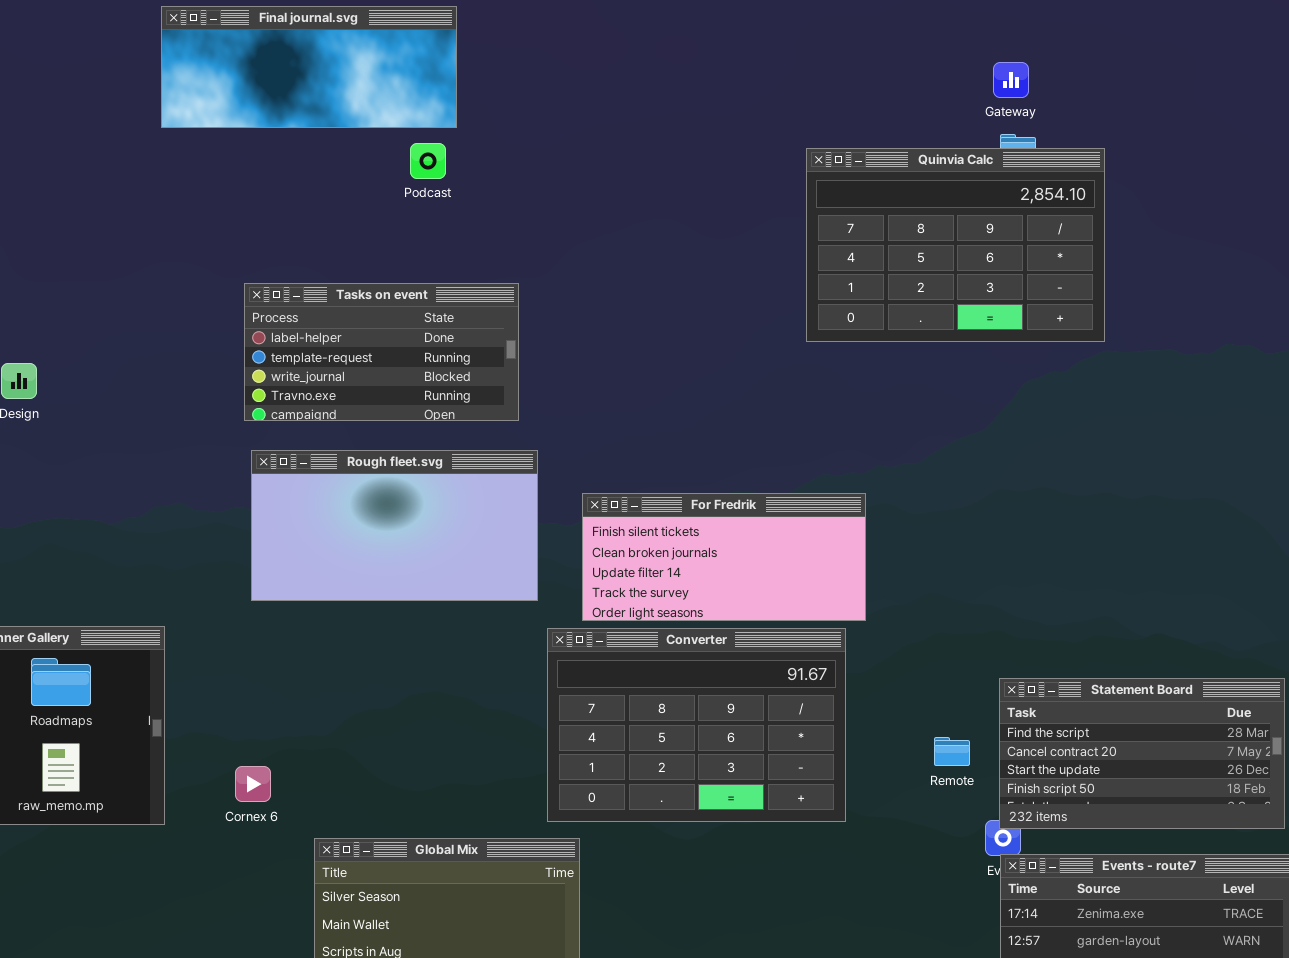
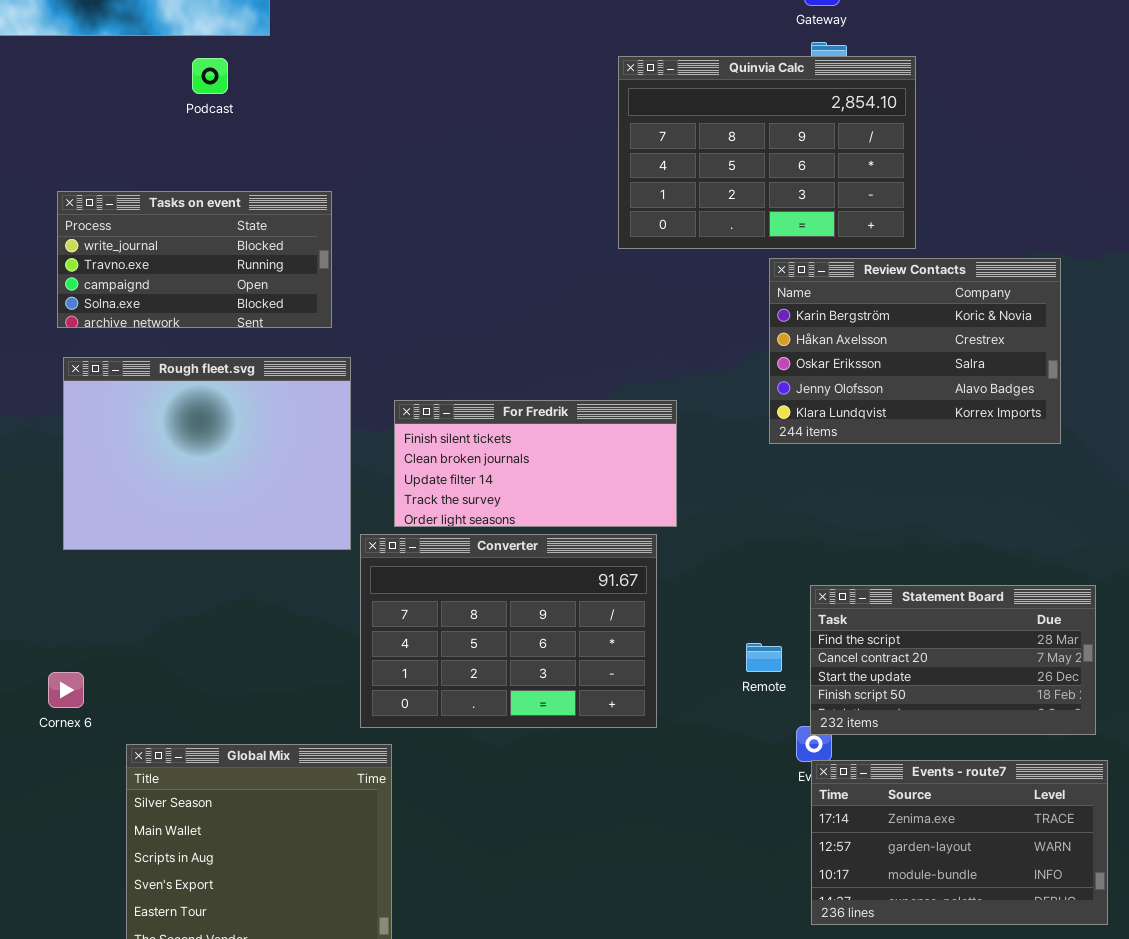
Podcast: [410,143,446,179] -> [192,58,228,94], moved
Tasks on event: [244,283,519,421] -> [57,191,332,328], scrolled down 2 rows
Review Contacts: none -> [769,258,1061,444], opened
Rough fleet.svg: [251,450,538,601] -> [63,357,351,550], resized

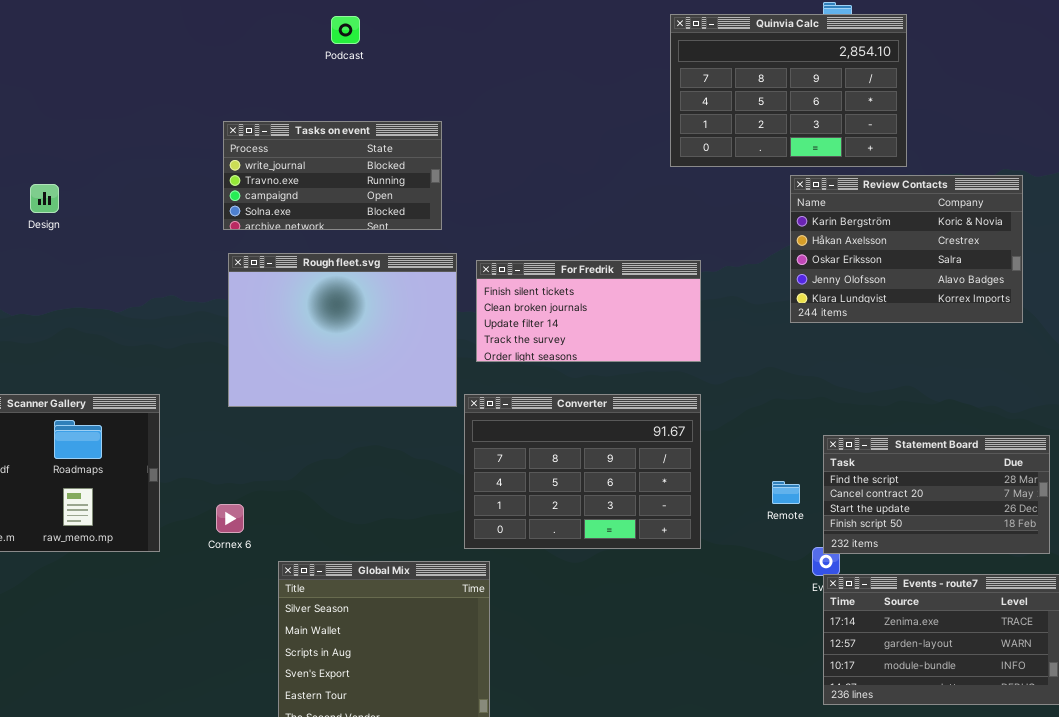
For Fredrik: [394,400,677,527] -> [476,260,701,362], moved

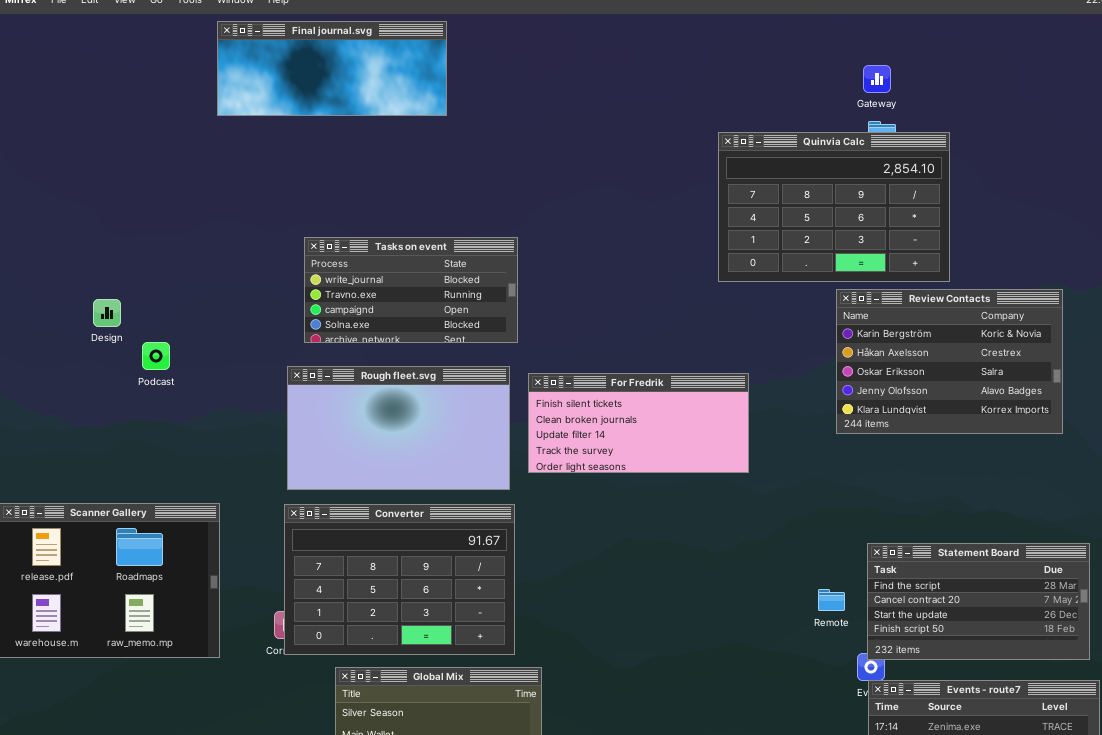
Podcast: [331,16,360,44] -> [142,342,170,370], moved
Tasks on event: [223,121,442,230] -> [304,237,518,343], moved
Rough fleet.svg: [228,253,457,407] -> [287,366,510,490], resized
Converter: [464,394,701,549] -> [284,504,515,655], moved

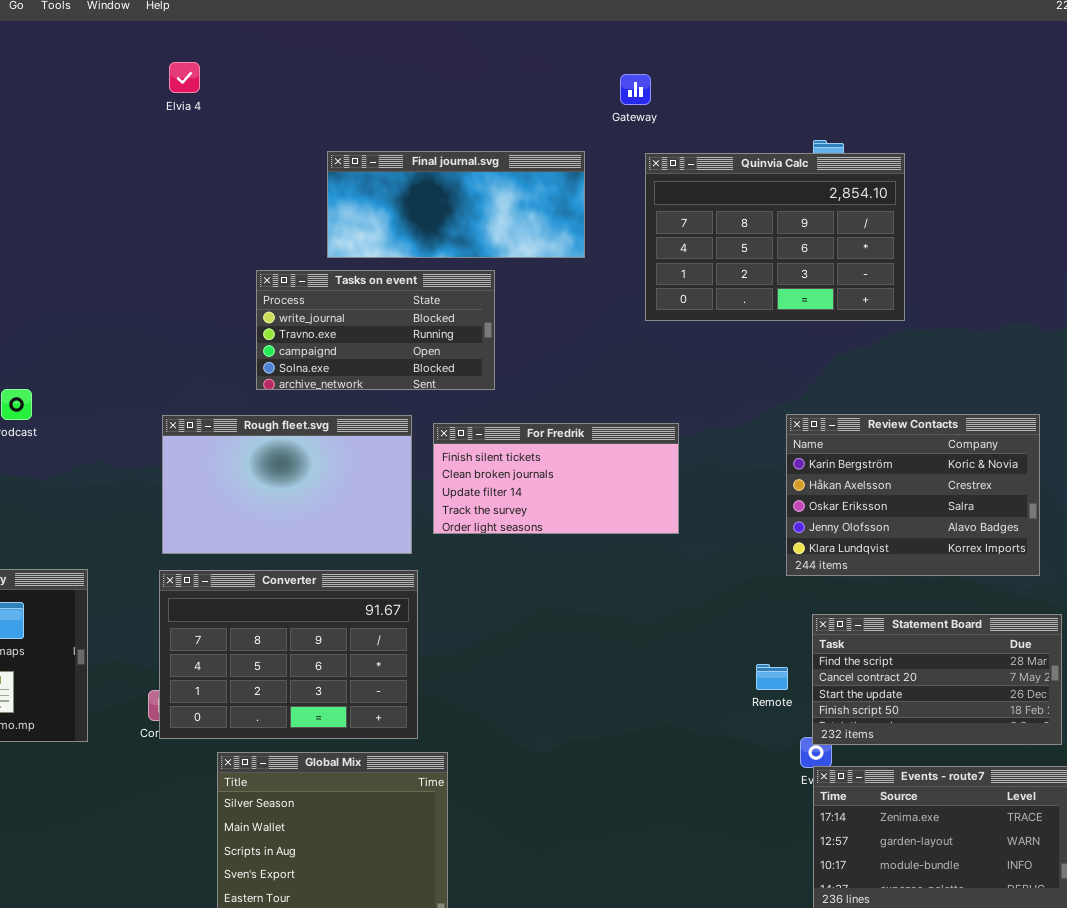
Final journal.svg: [217,21,447,116] -> [327,151,585,258], moved
Gateway: [863,65,891,93] -> [620,74,651,105], moved
Tasks on event: [304,237,518,343] -> [256,270,495,390], moved
Review Contacts: [836,289,1063,434] -> [786,414,1040,576], moved

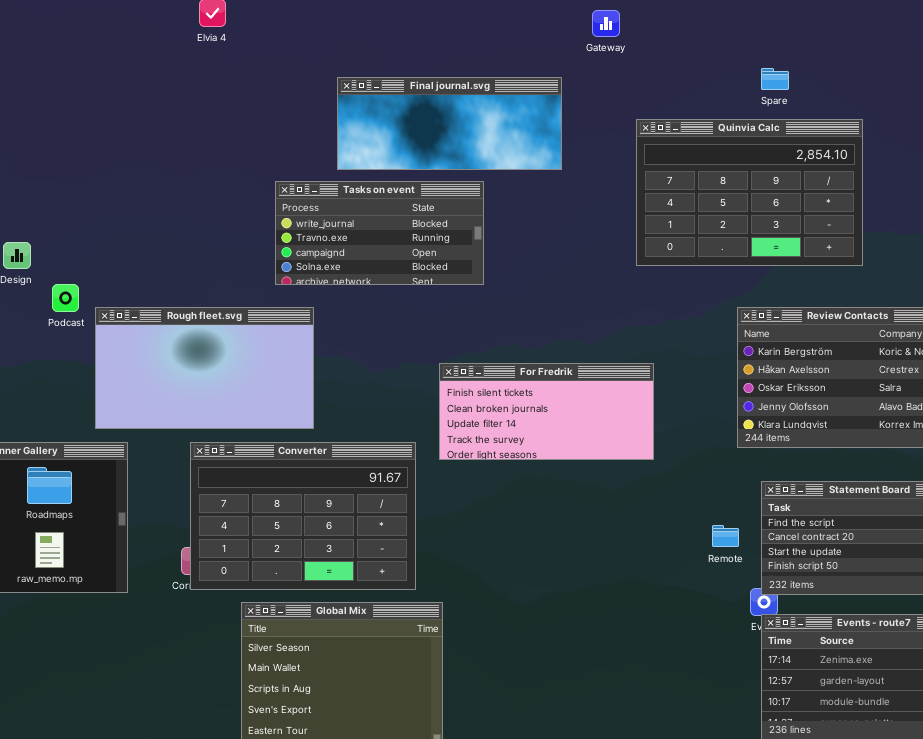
Quinvia Calc: [645,153,905,321] -> [636,119,863,266], moved
Rough fleet.svg: [162,415,412,554] -> [95,307,314,429], moved
For Fredrik: [433,423,679,534] -> [439,363,654,460], moved

